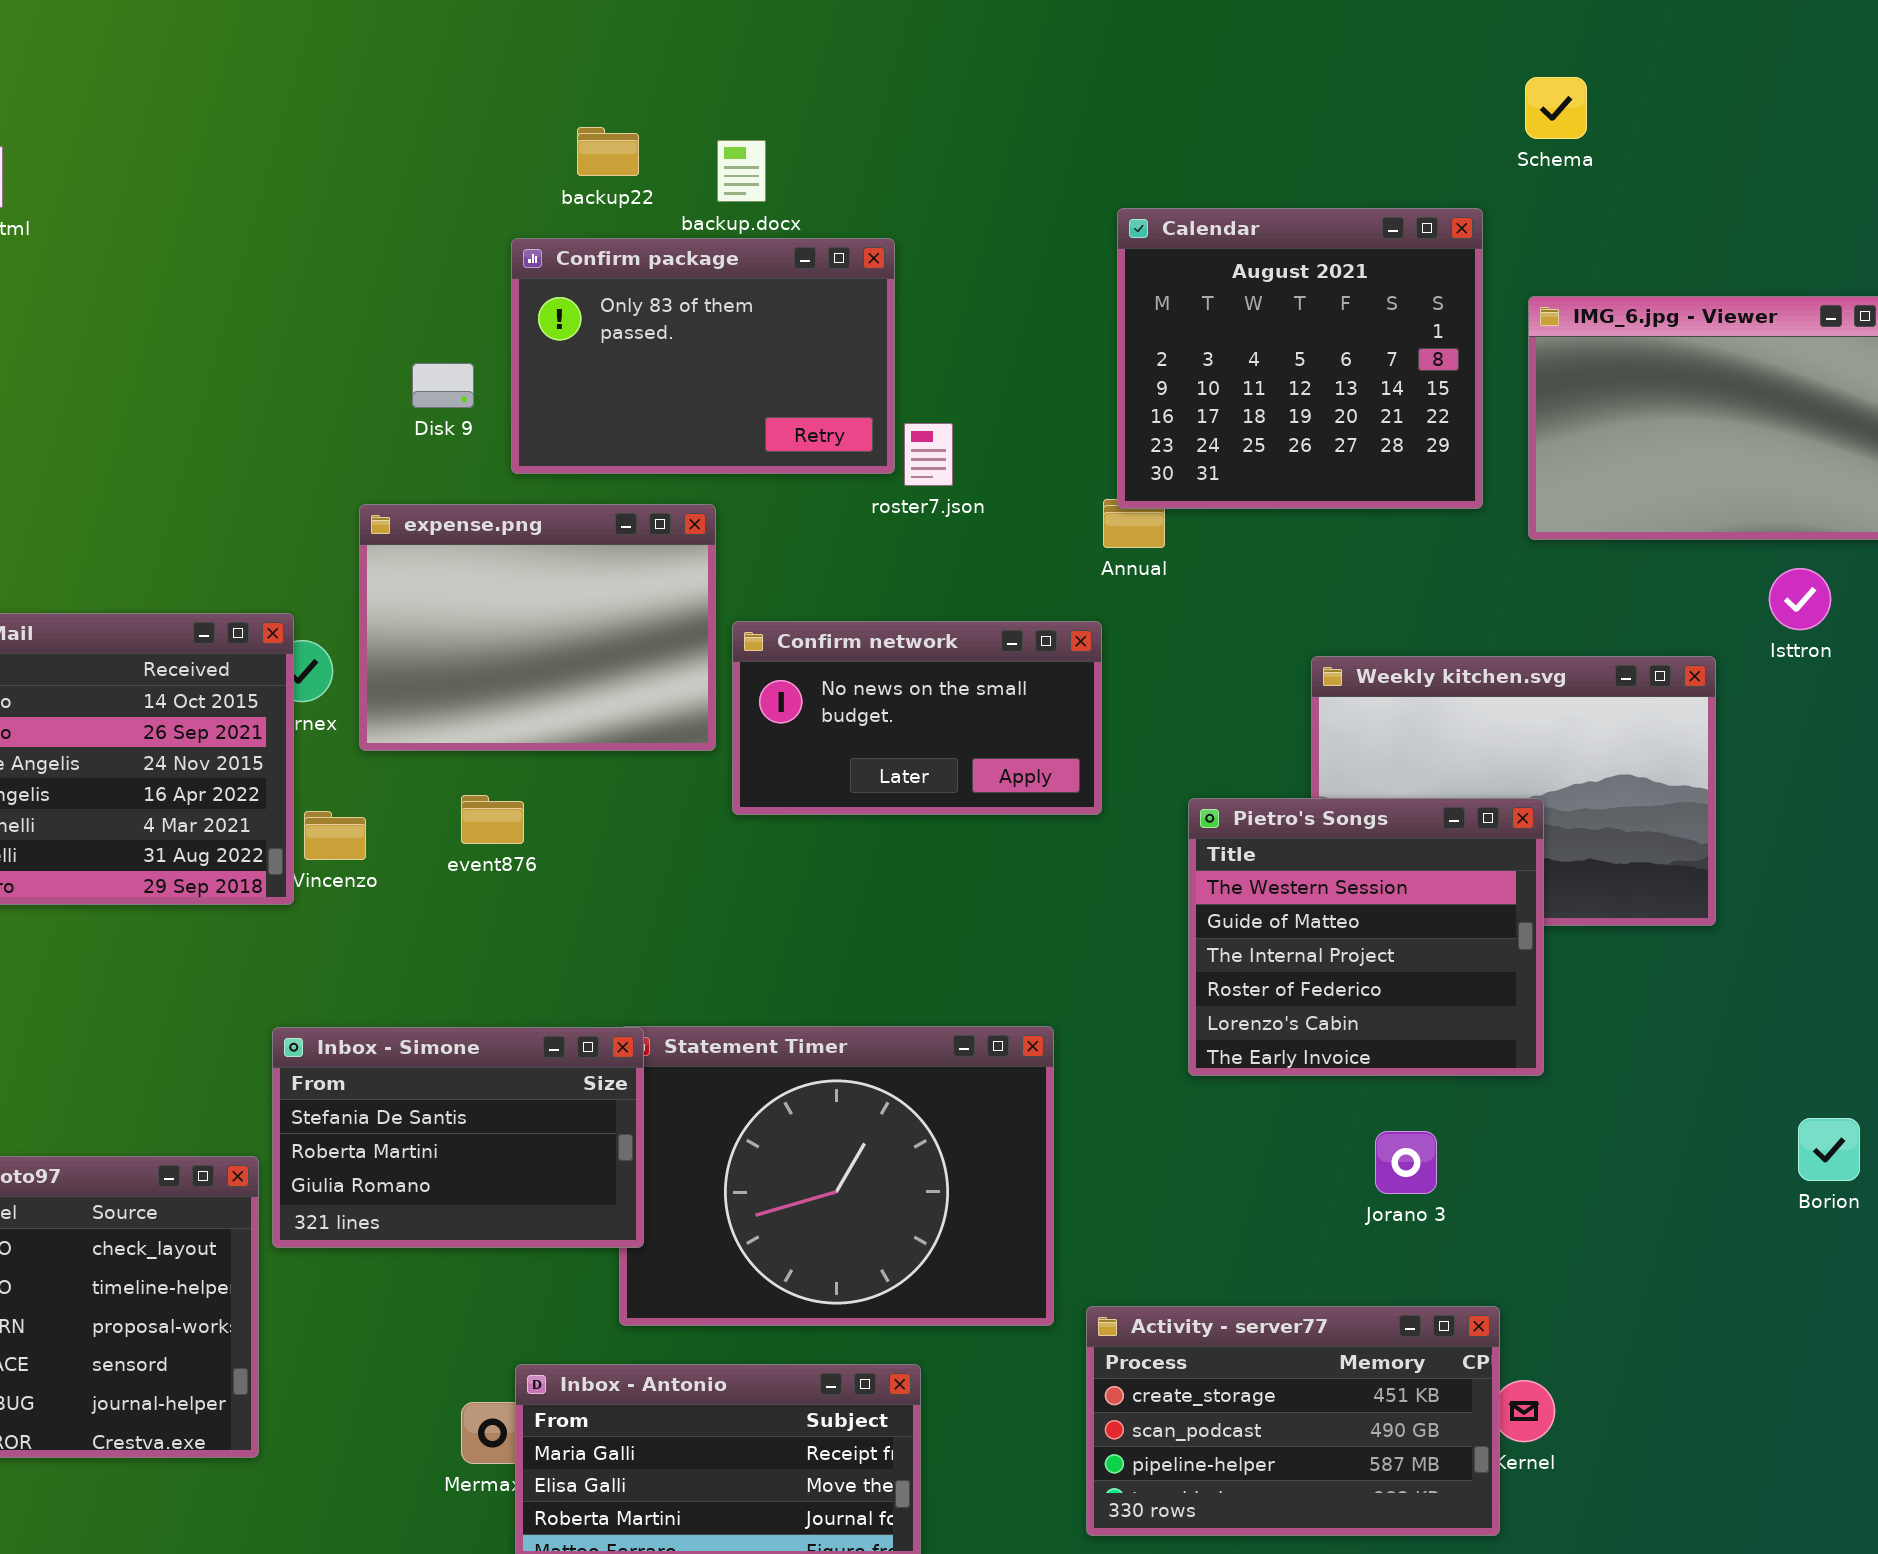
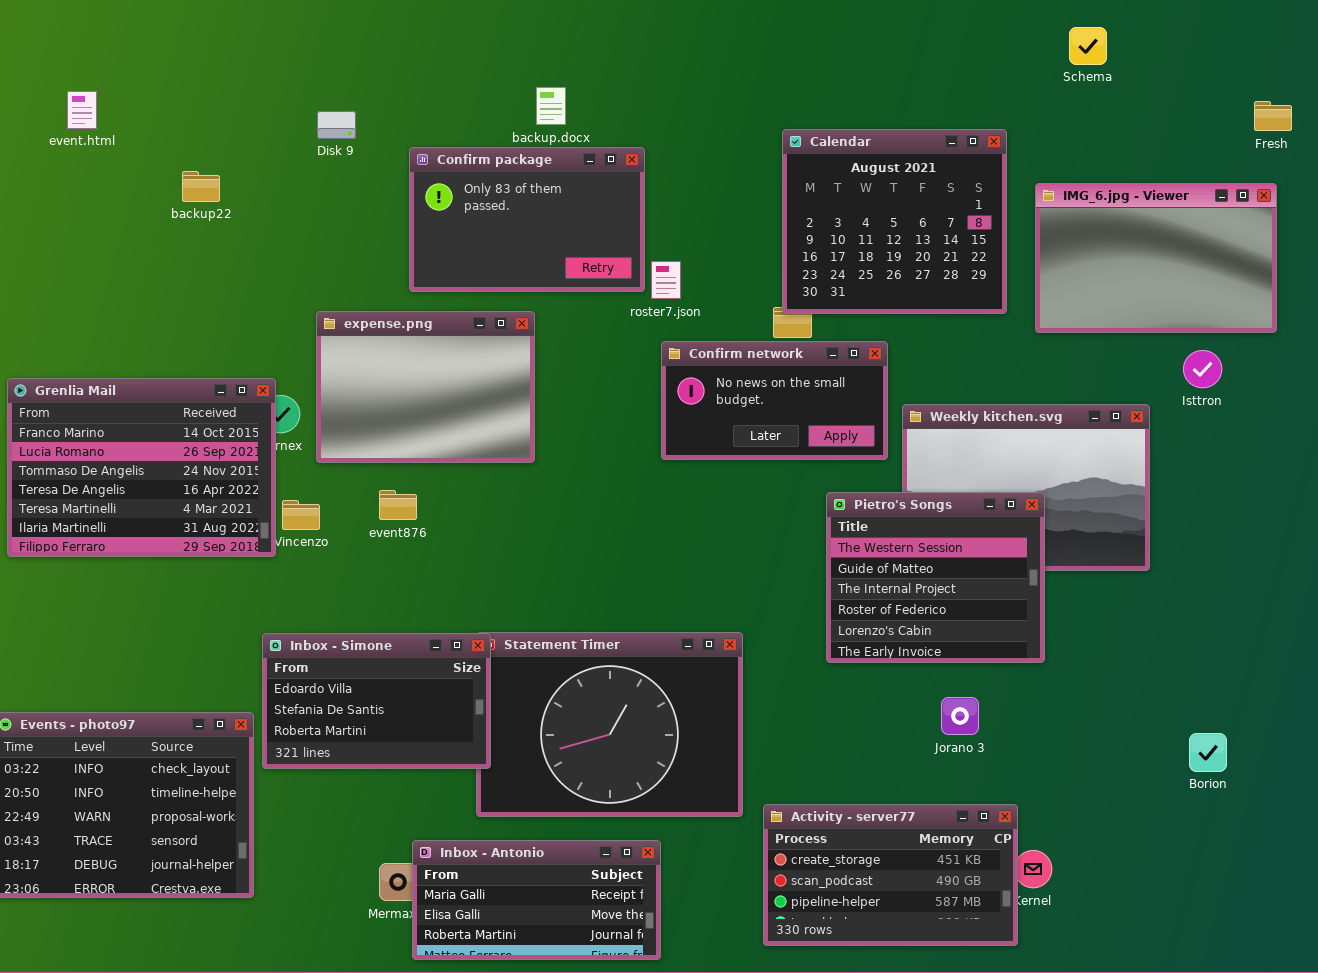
Schema: [1525,77,1587,139] -> [1069,27,1107,65], moved
backup22: [577,127,639,176] -> [182,171,220,202], moved
Disk 9: [412,363,474,408] -> [317,111,356,139], moved
Confirm network: [732,621,1102,815] -> [661,341,888,460], moved
Inbox - Simone: [272,1027,644,1248] -> [262,633,491,769], scrolled up 1 row
Borion: [1798,1118,1860,1181] -> [1189,733,1227,772], moved

